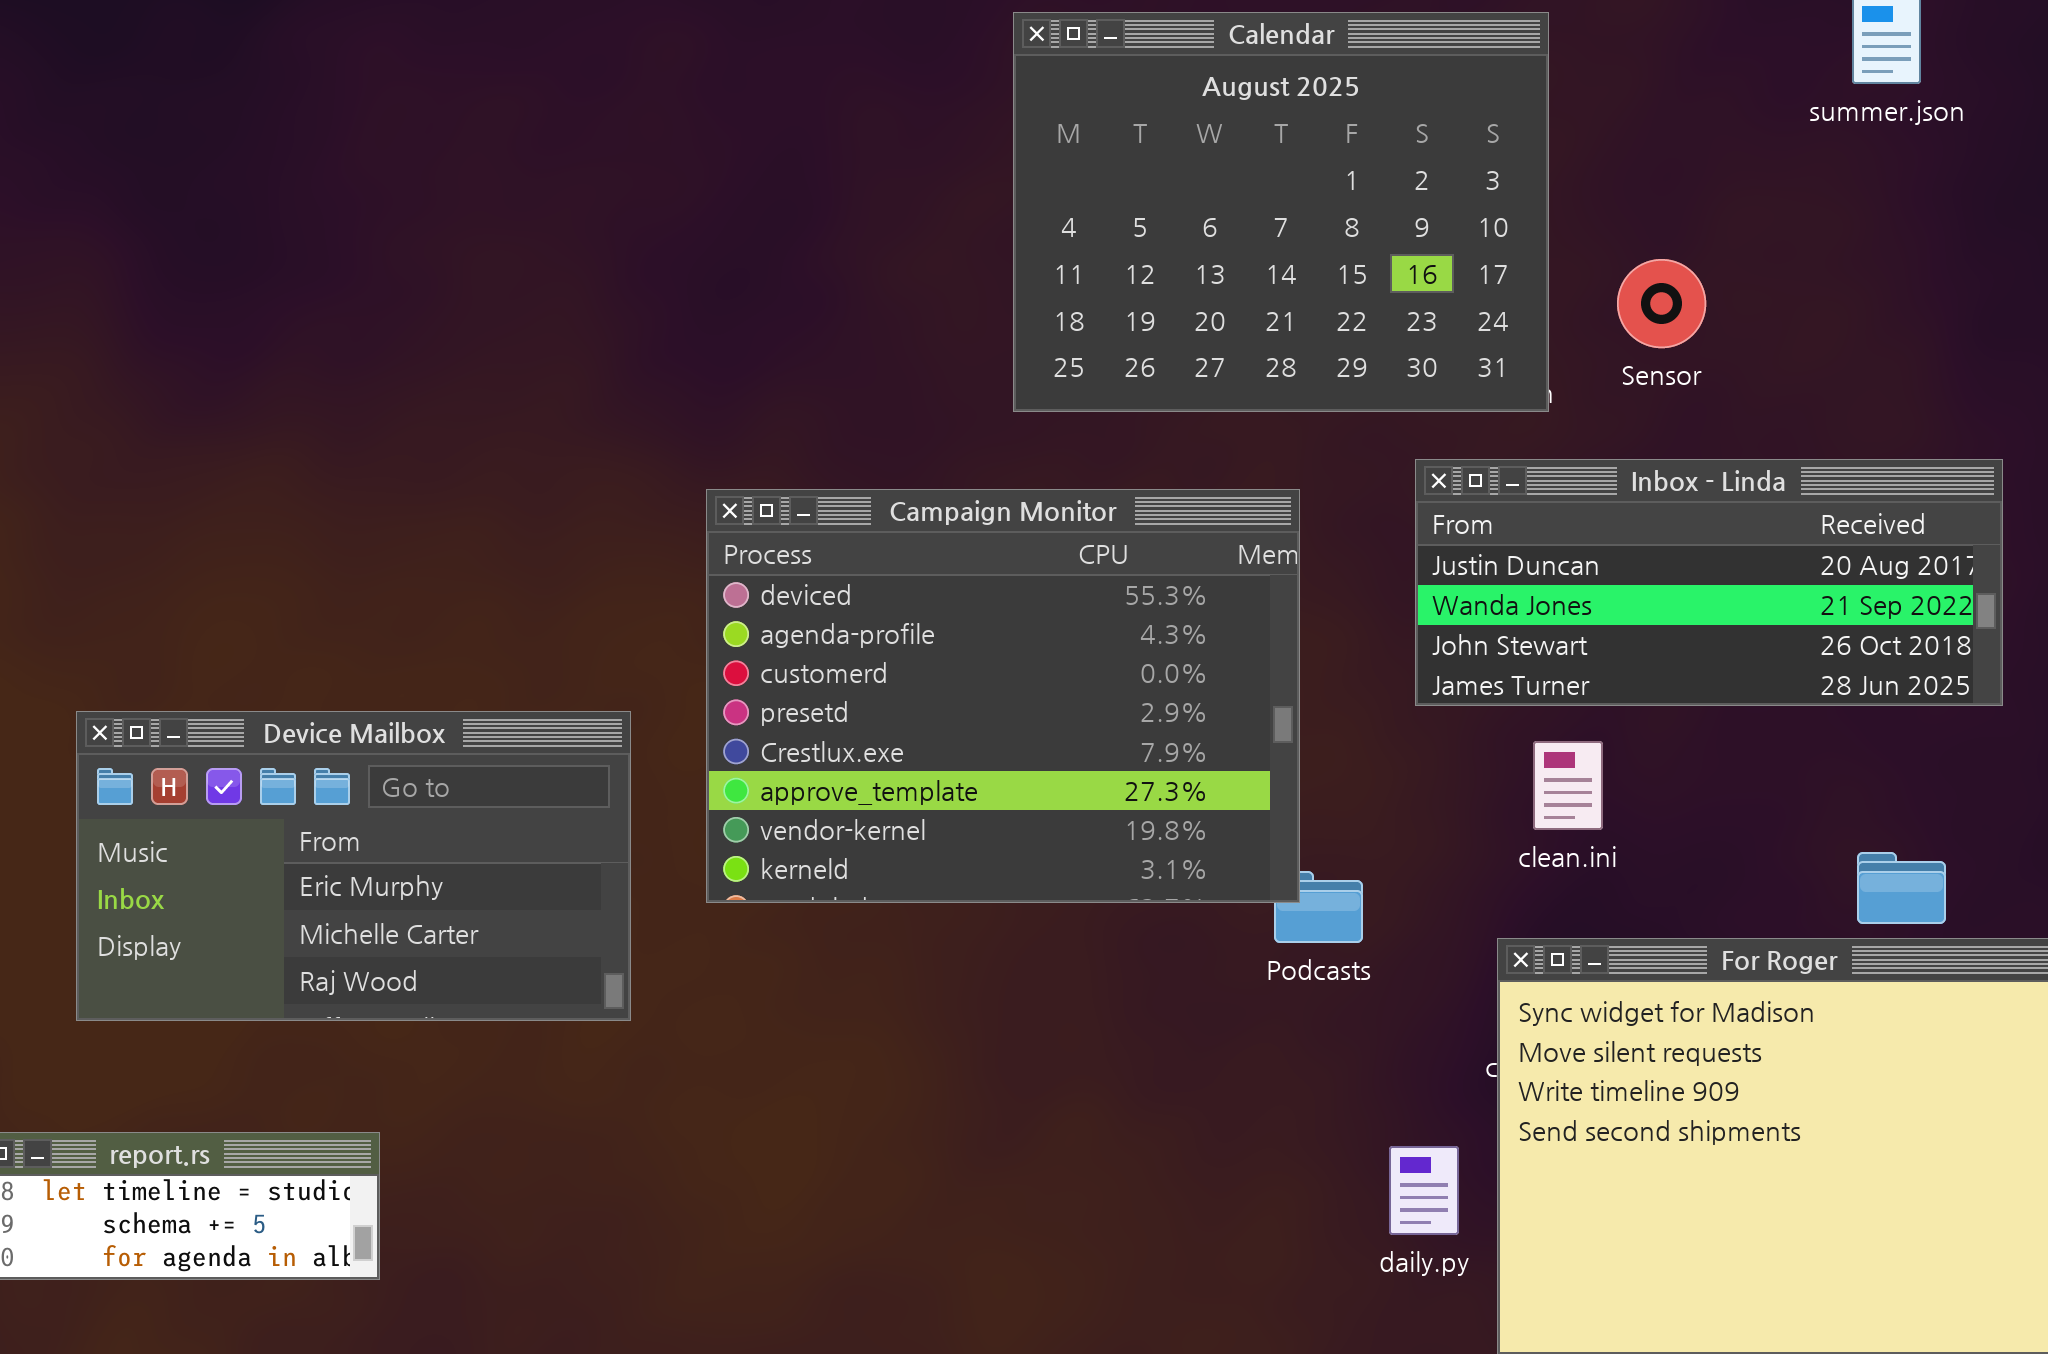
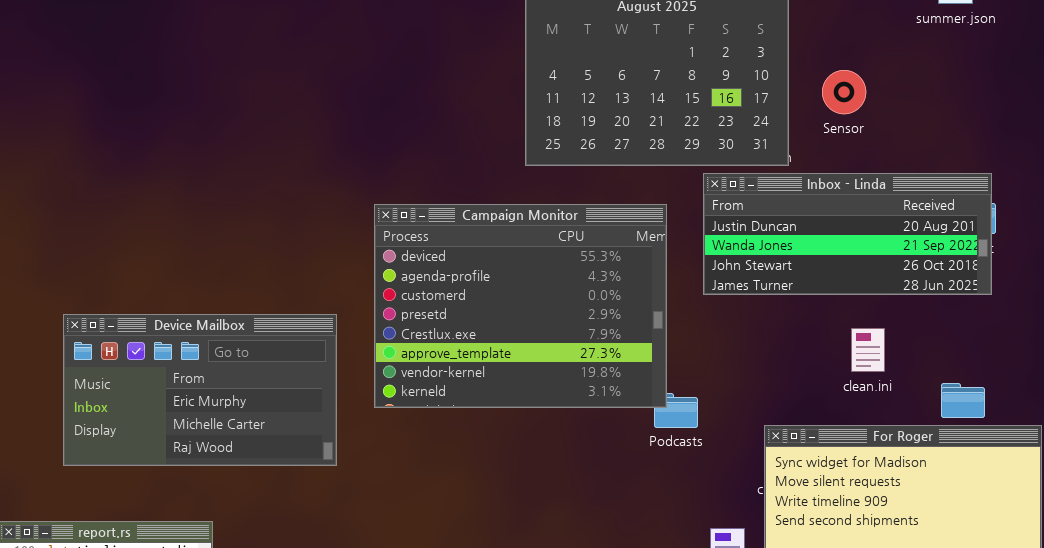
Sensor: [1617,259,1706,348] -> [822,70,866,114], moved
Inbox - Linda: [1415,459,2003,706] -> [703,173,992,295], moved
clean.ini: [1533,741,1603,830] -> [851,328,885,372], moved

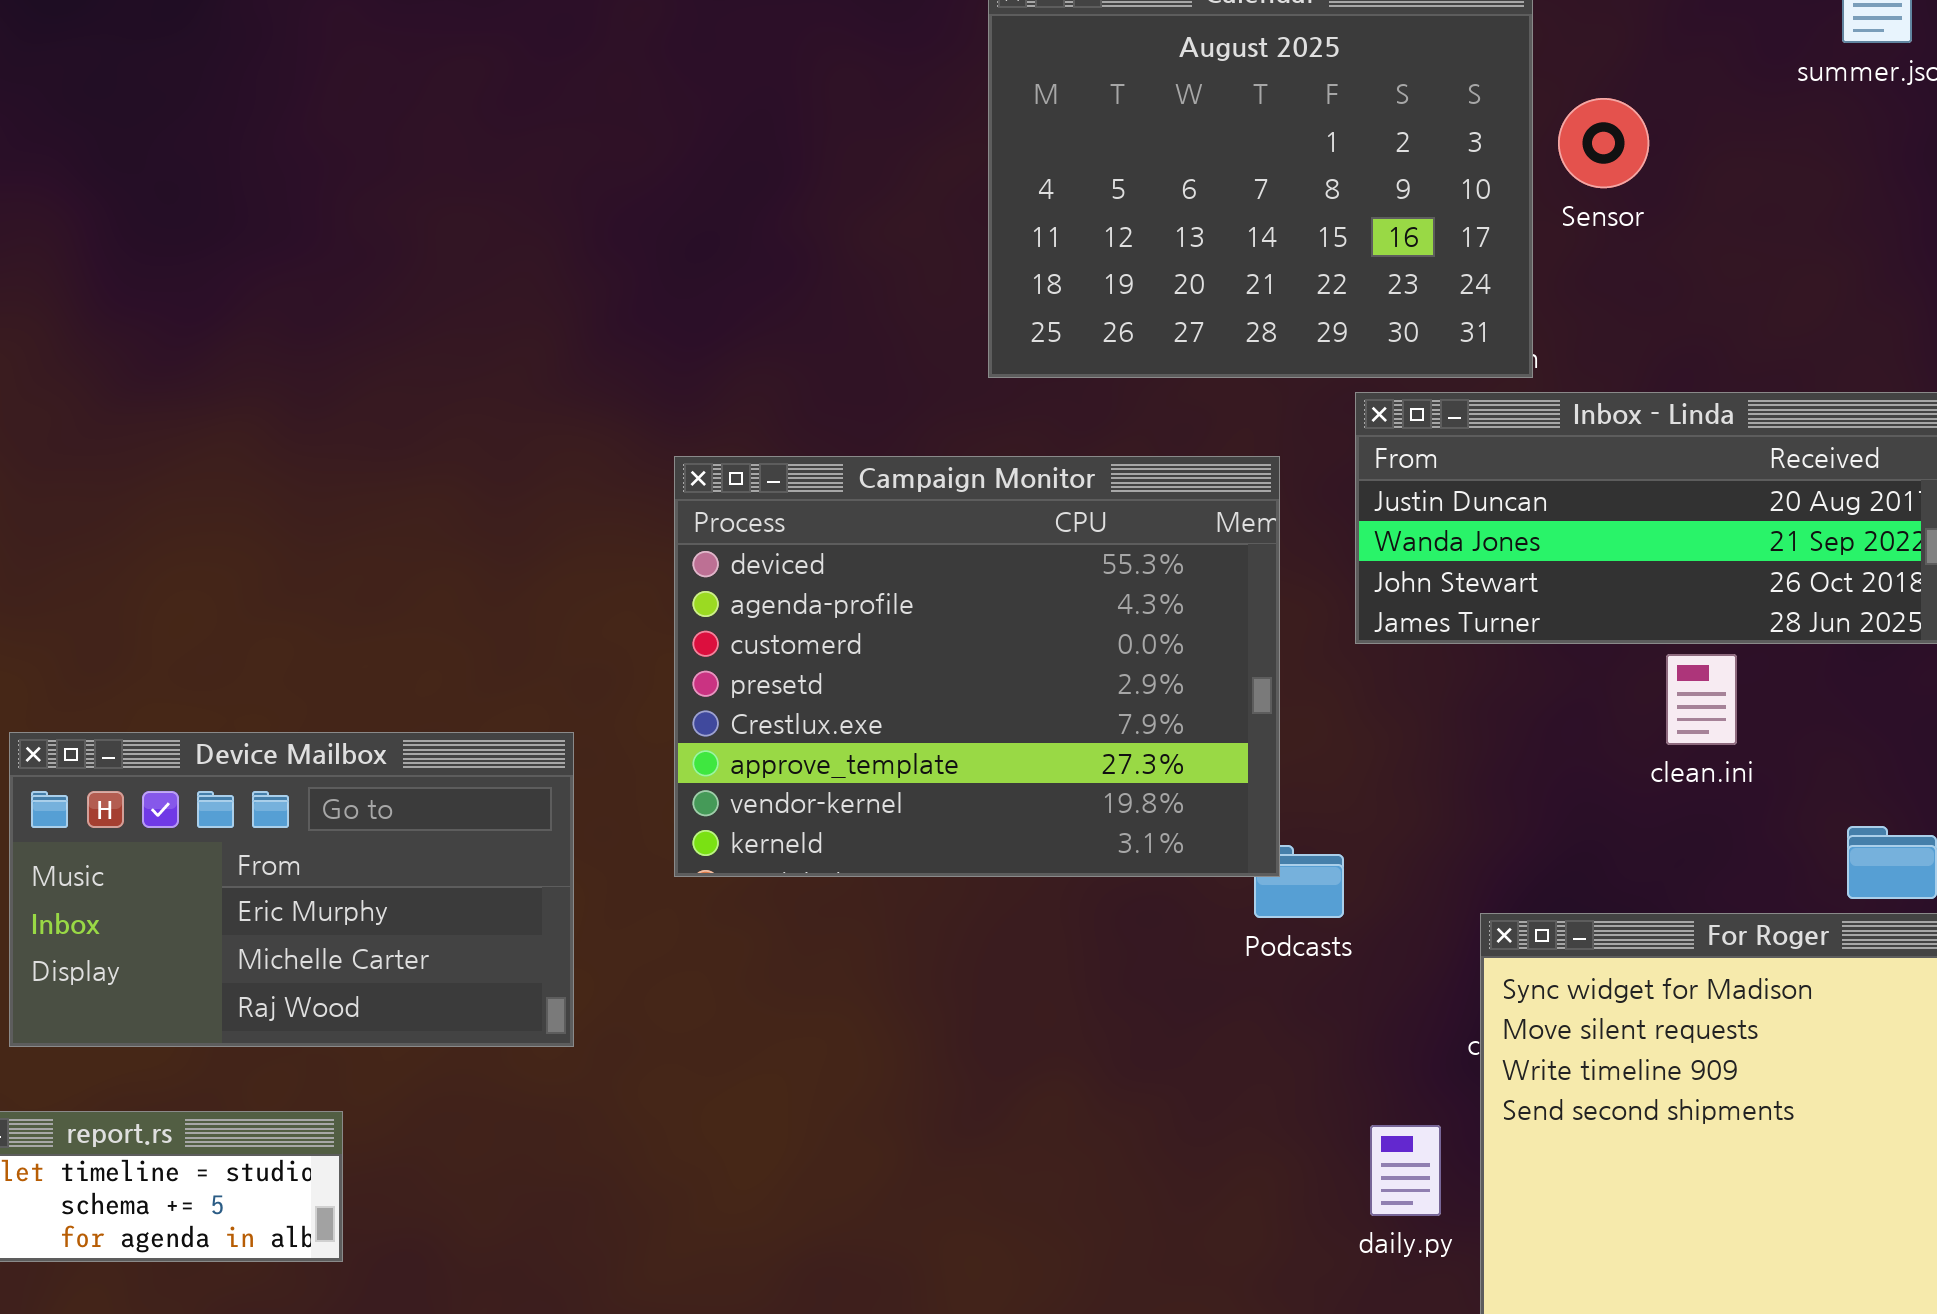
Sensor: [822,70,866,114] -> [1558,98,1649,188], moved
Device Mailbox: [63,314,337,466] -> [9,732,574,1047], moved
clean.ini: [851,328,885,372] -> [1666,654,1737,745], moved

